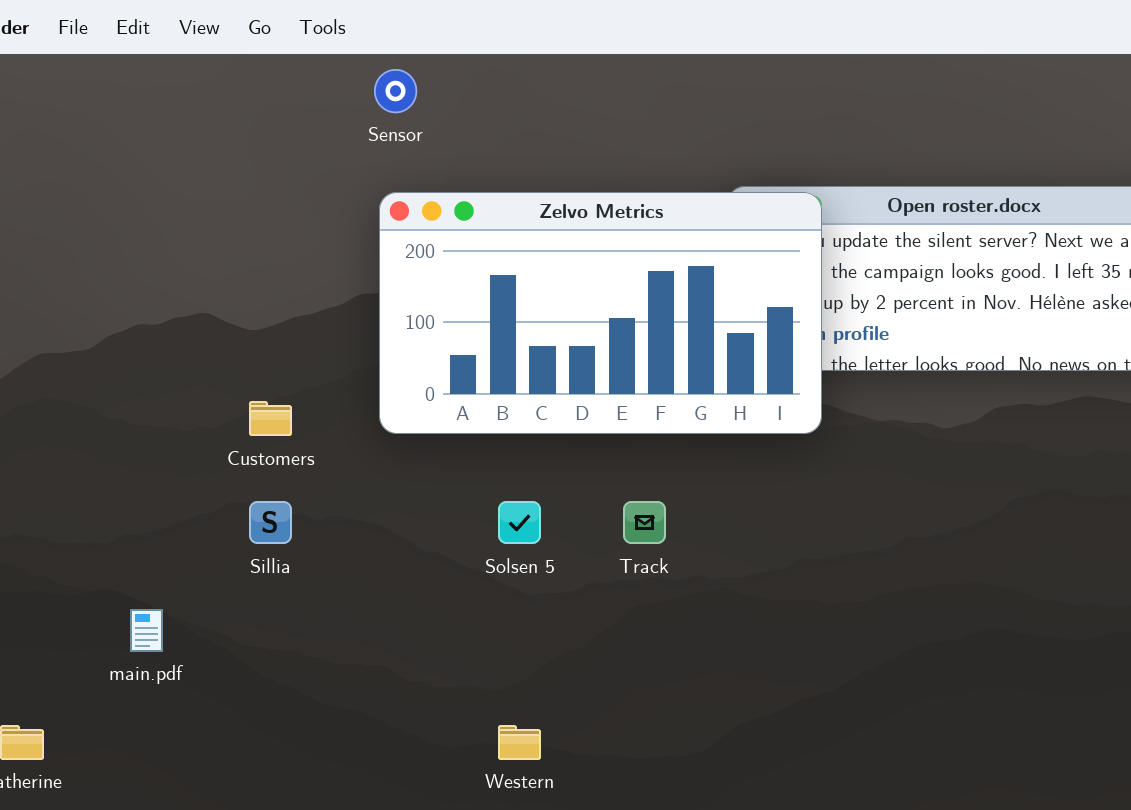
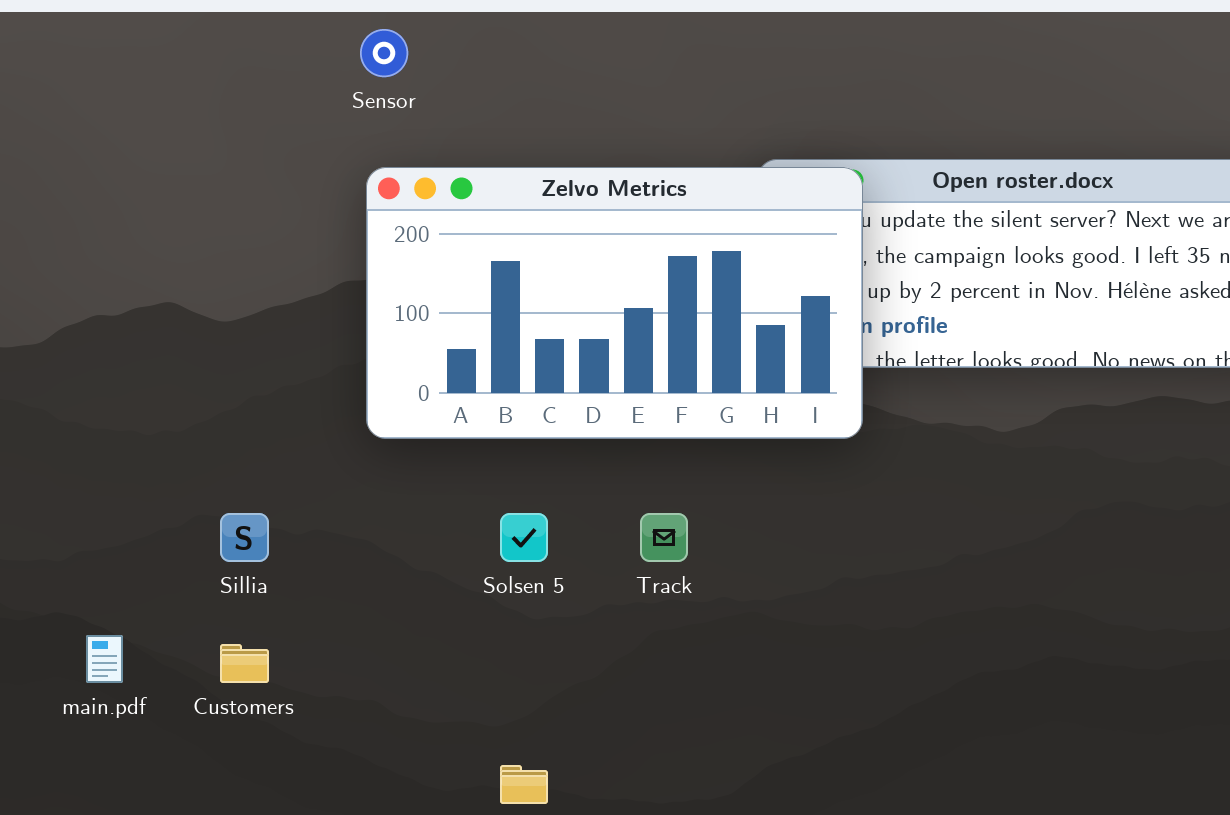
Customers: [249,401,292,436] -> [220,644,269,683], moved

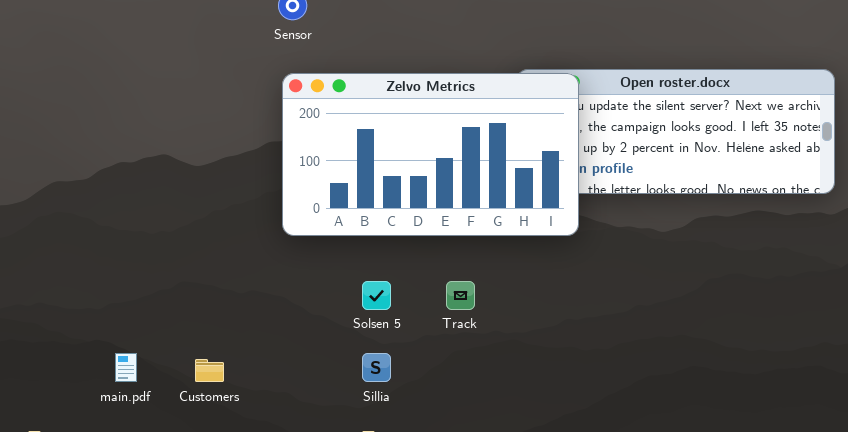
Sillia: [220,513,269,562] -> [362,353,391,382], moved

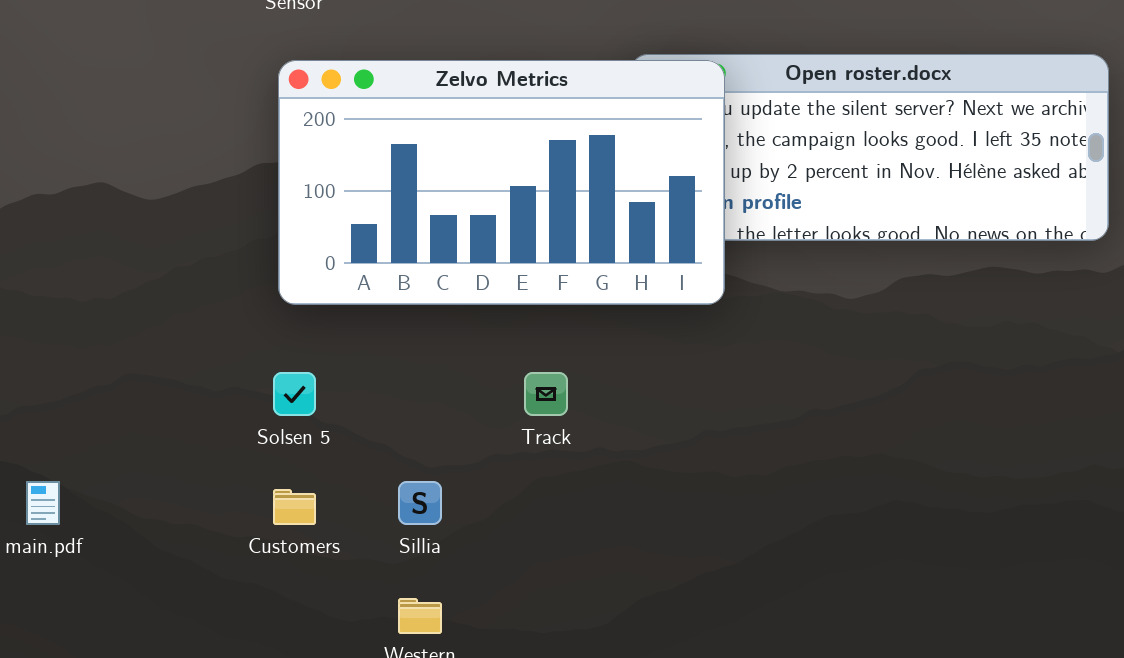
Solsen 5: [362,281,391,310] -> [273,372,316,416], moved
Customers: [195,359,224,382] -> [273,489,316,525], moved

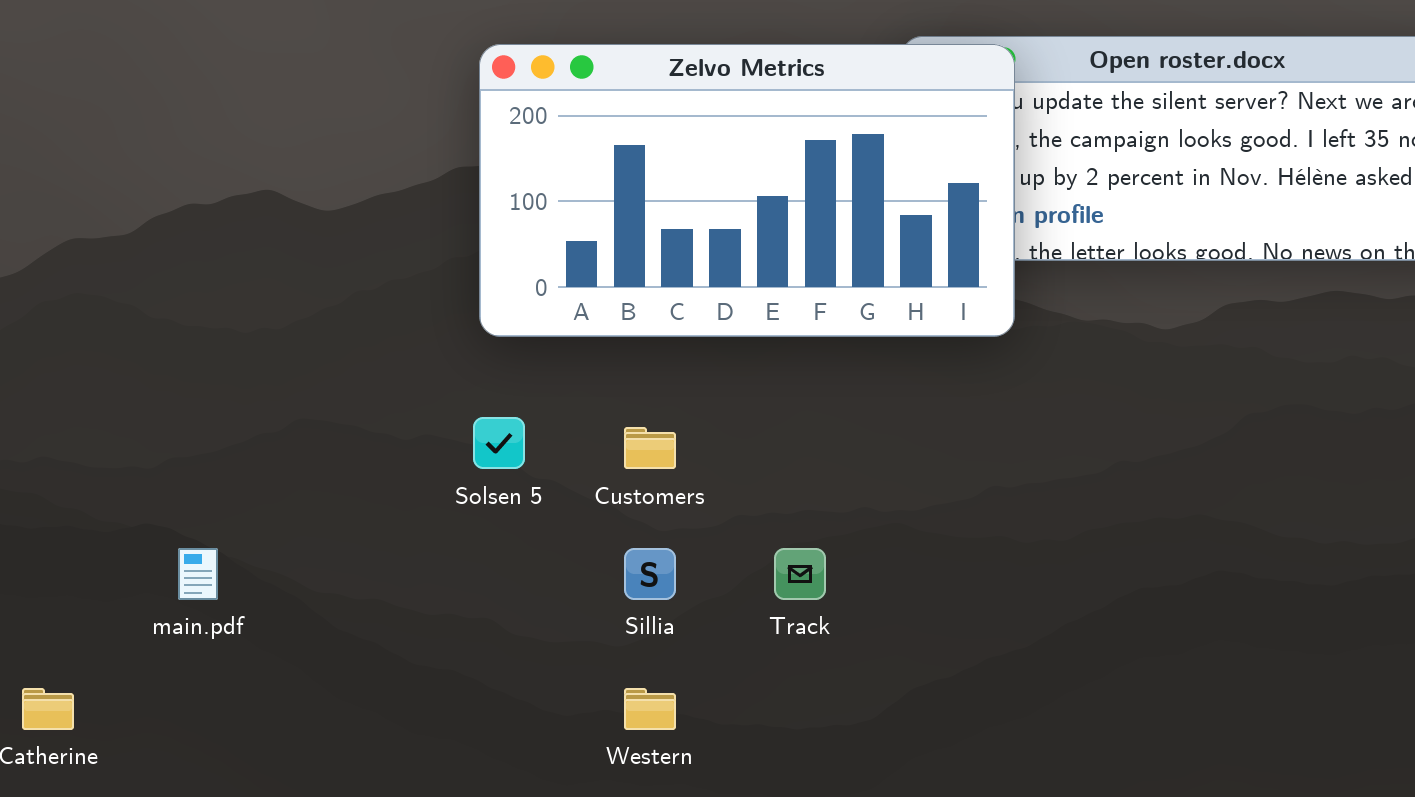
Track: [524,372,568,416] -> [774,548,826,600], moved
Customers: [273,489,316,525] -> [624,427,676,469], moved

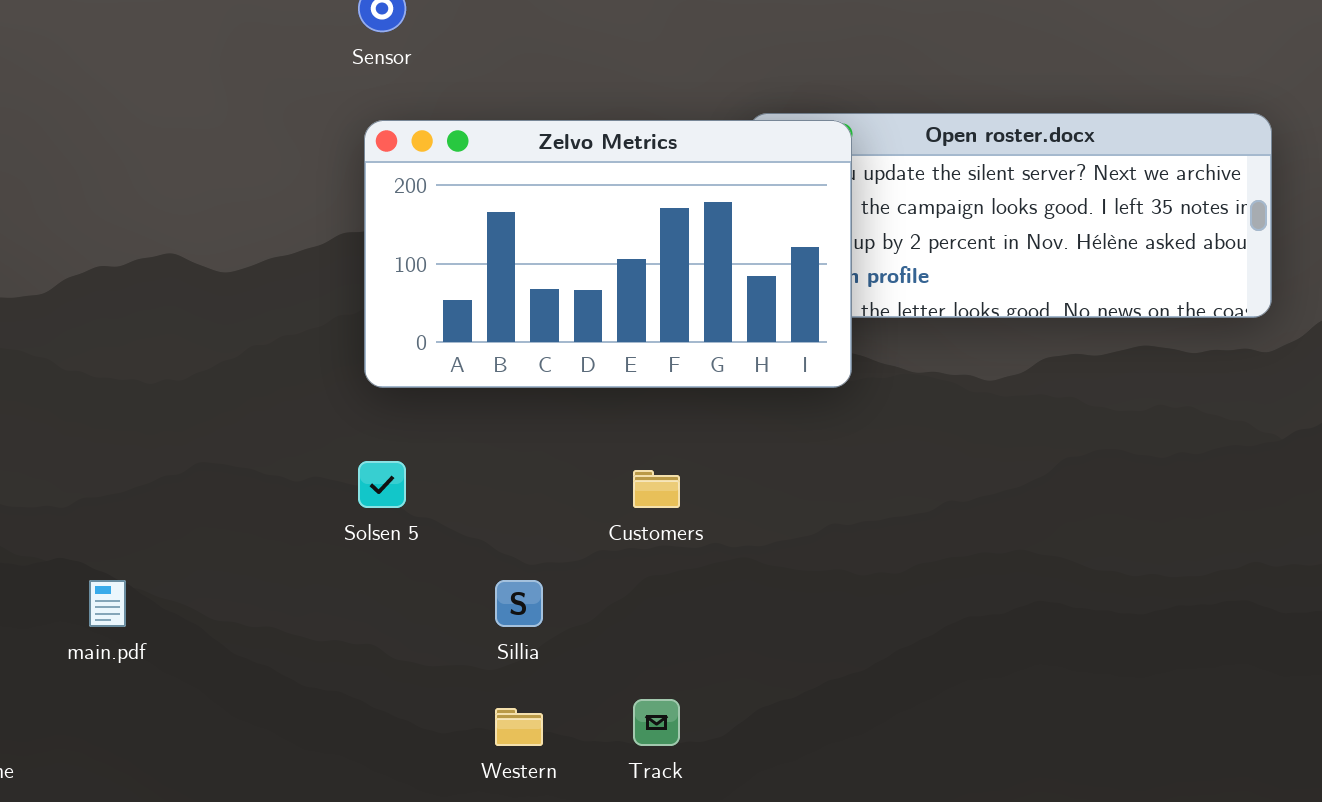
Customers: [624,427,676,469] -> [633,470,680,508], moved
Track: [774,548,826,600] -> [633,699,680,746], moved

